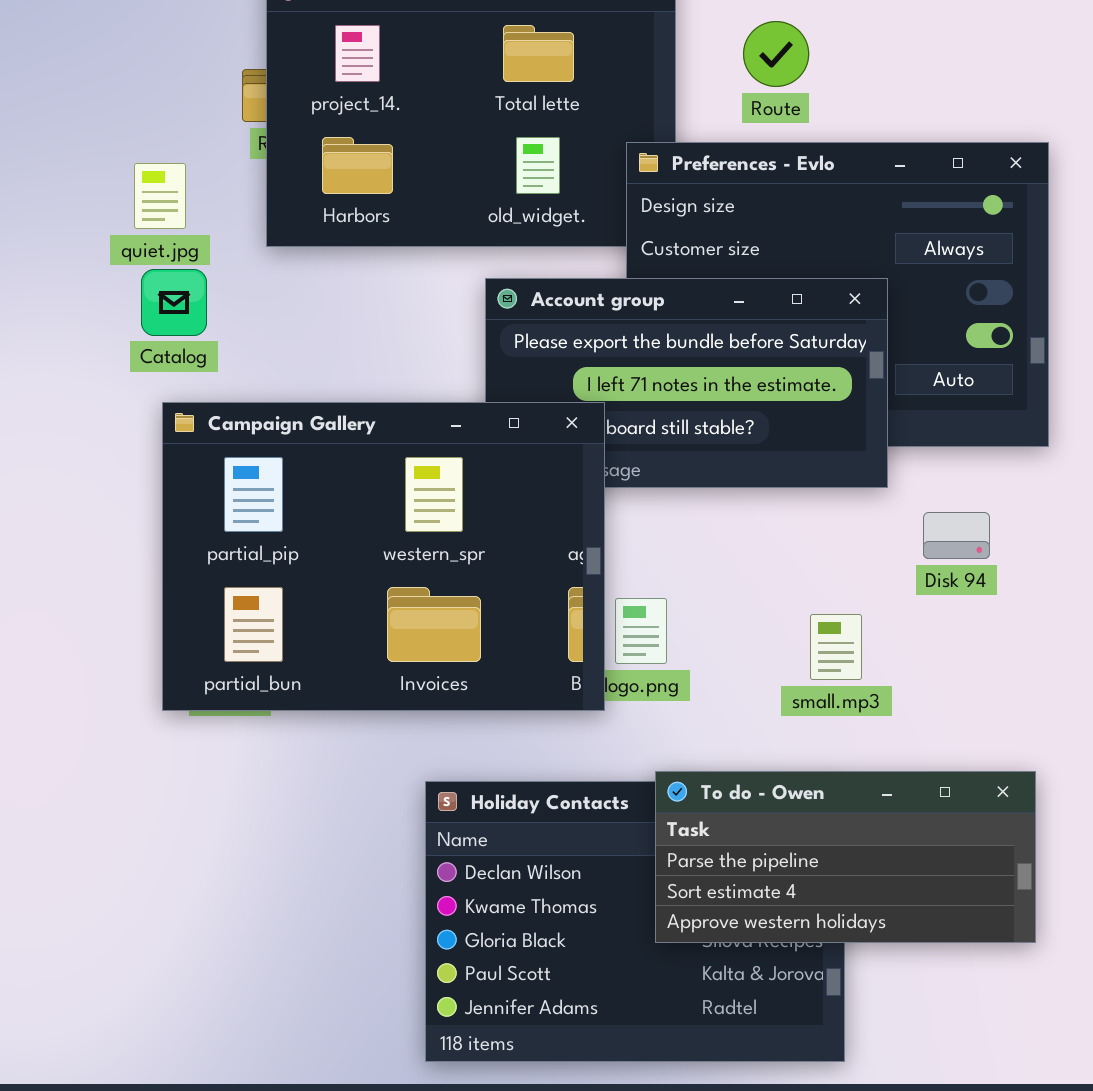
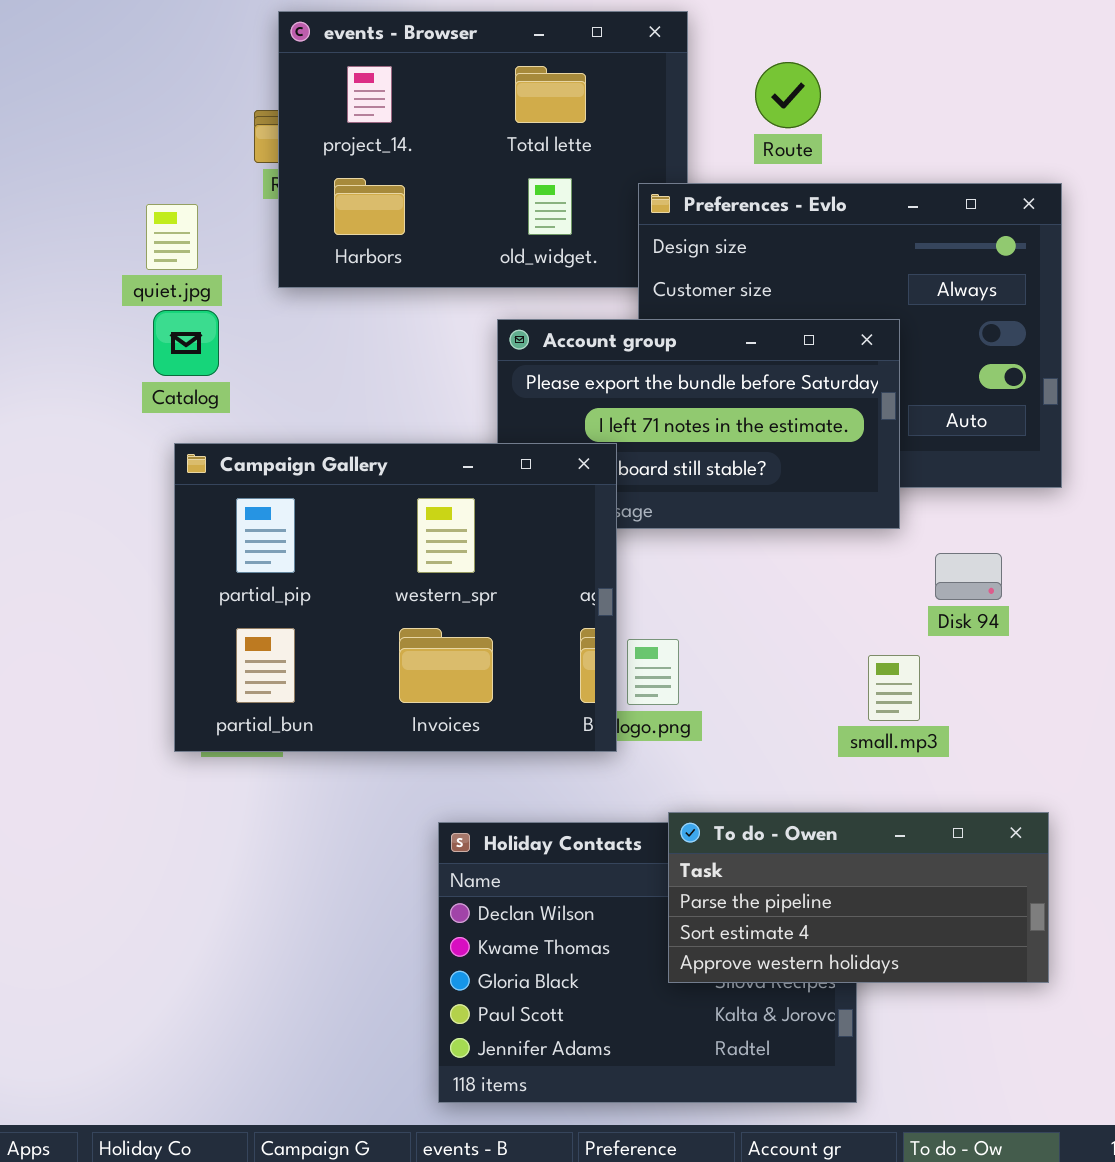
small.mp3: [810,614,862,680] -> [868,655,920,721], moved

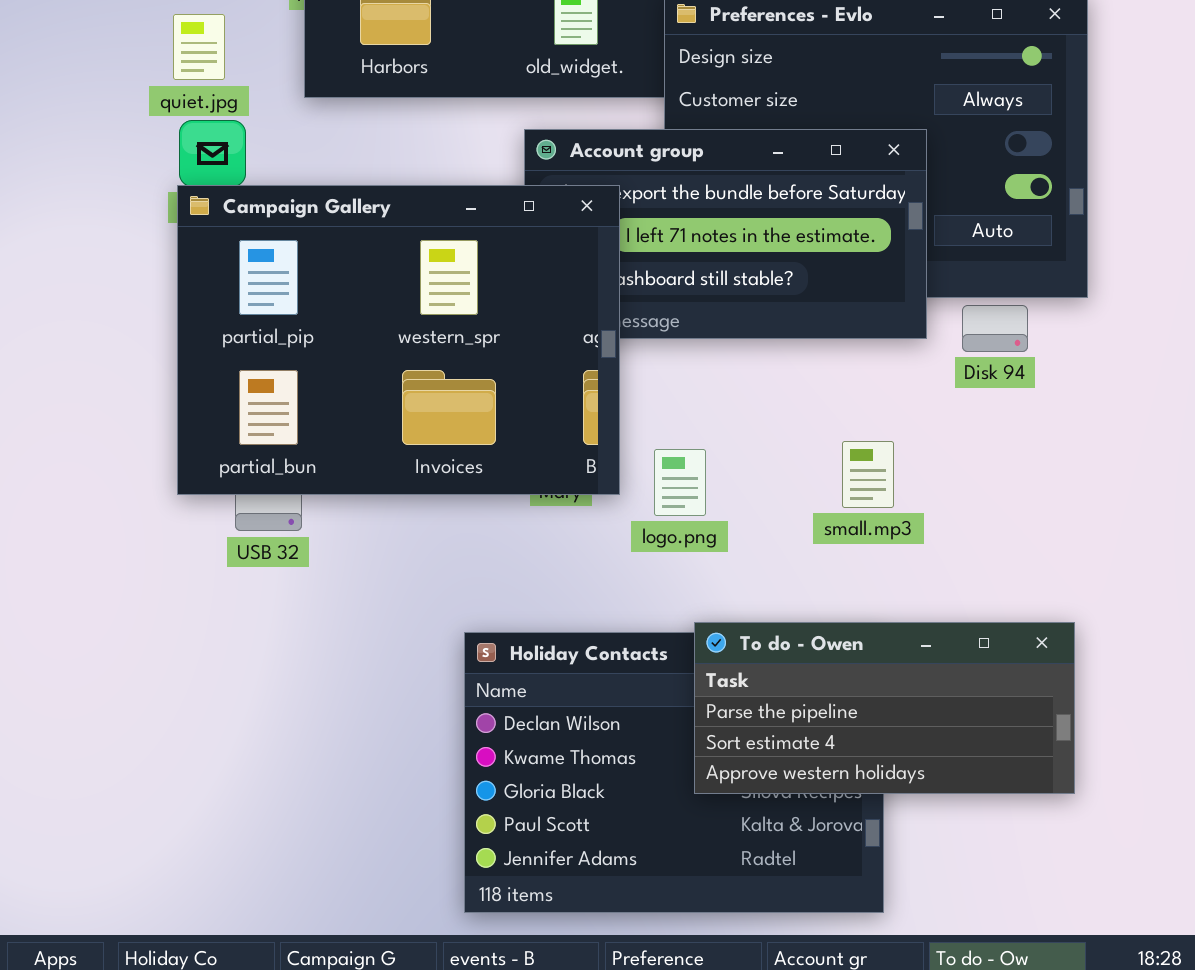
Campaign Gallery: [174,443,617,752] -> [177,185,620,495], moved
Disk 94: [935,553,1002,600] -> [962,305,1028,352], moved
small.mp3: [868,655,920,721] -> [842,441,894,508], moved

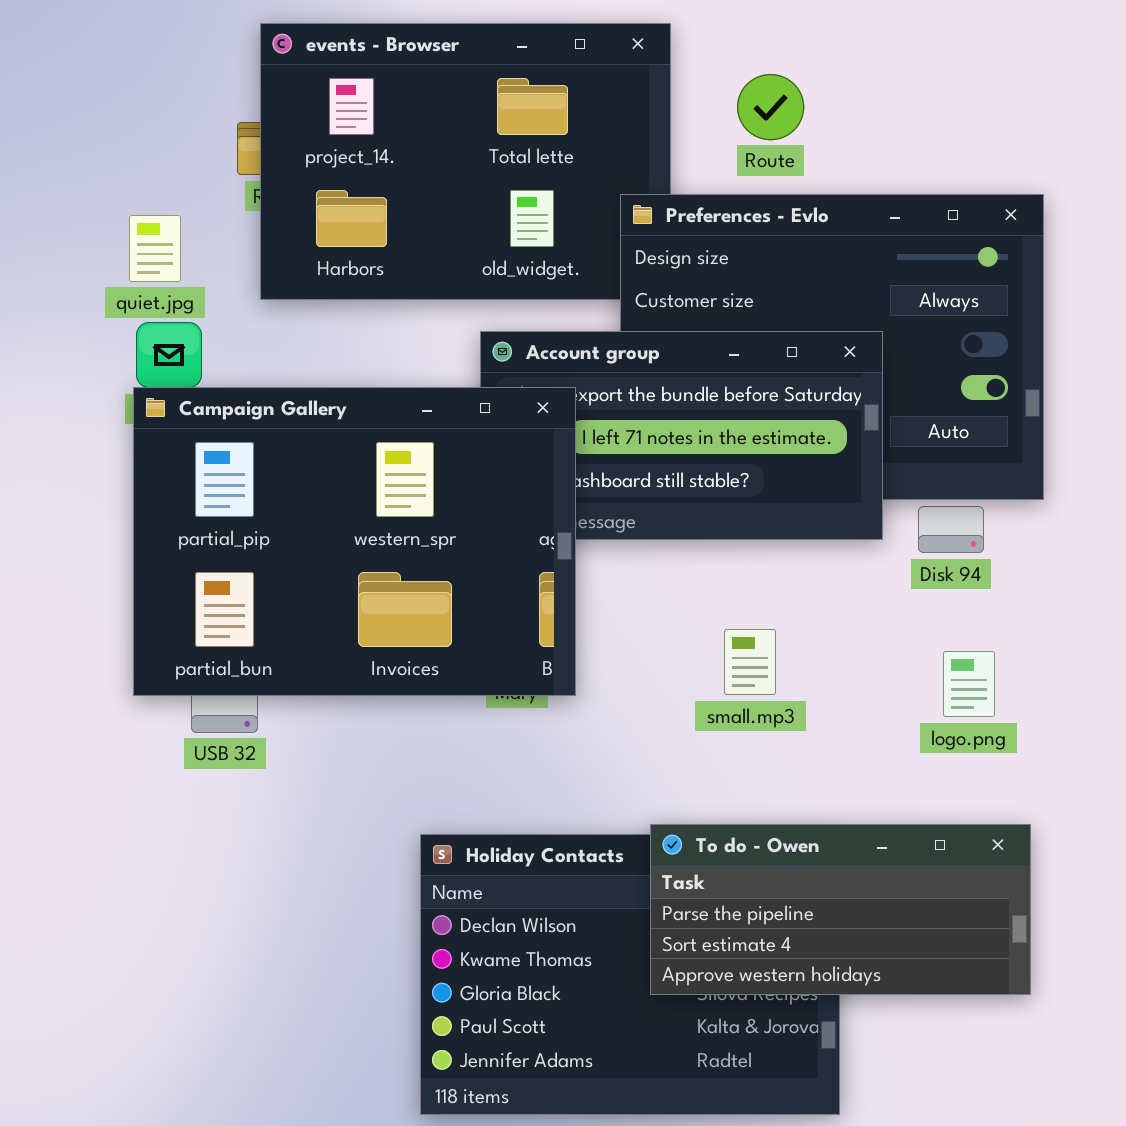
small.mp3: [842,441,894,508] -> [724,629,776,695], moved
logo.png: [654,449,706,516] -> [943,651,995,717], moved

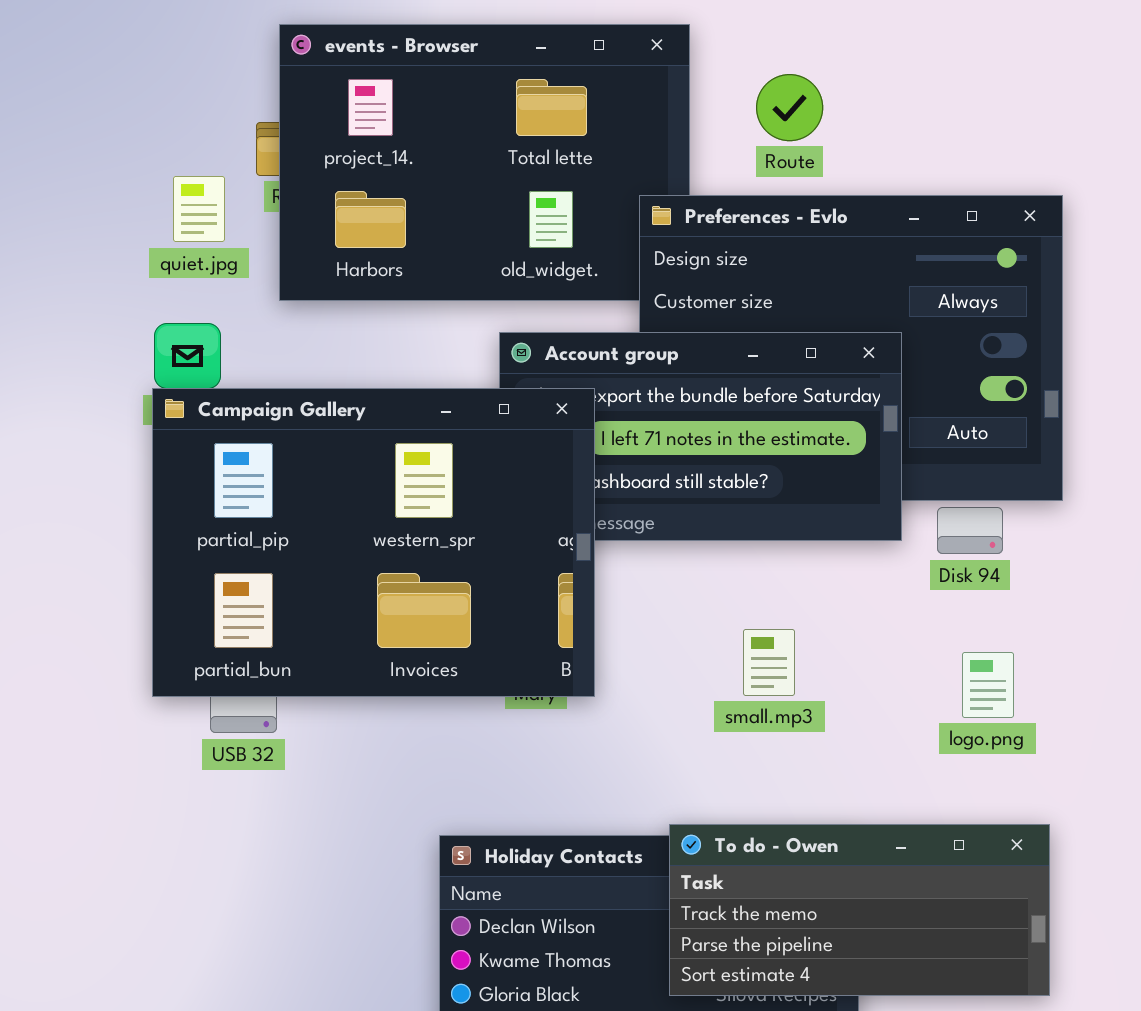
quiet.jpg: [129,215,181,282] -> [173,176,225,242], moved
To do - Owen: [650,824,1031,995] -> [669,824,1050,996], scrolled up 1 row

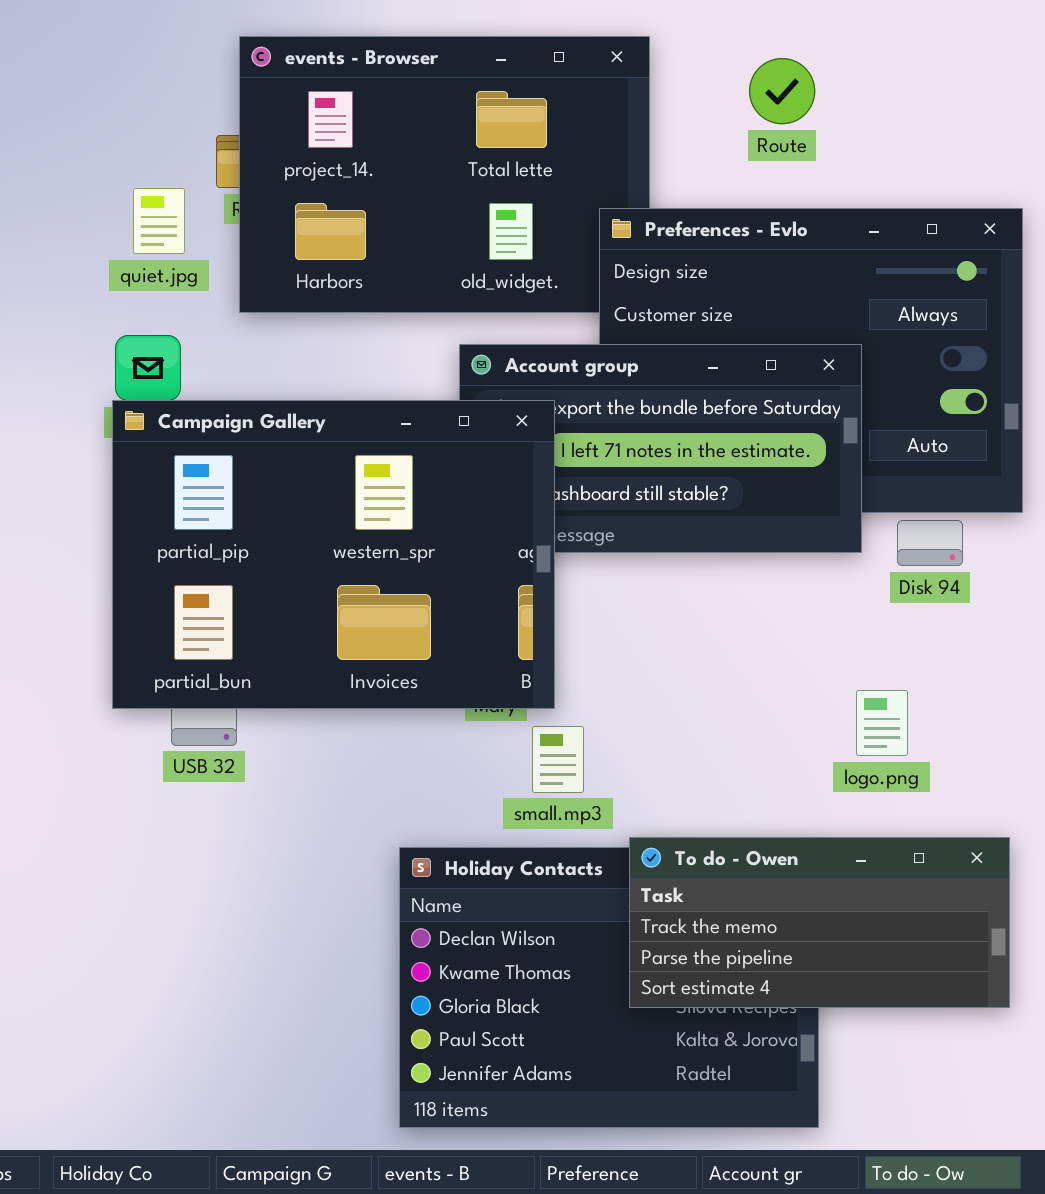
Route: [756,74,823,141] -> [749,58,815,124], moved
small.mp3: [743,629,795,696] -> [532,726,584,793], moved
logo.png: [962,652,1014,718] -> [856,690,908,756], moved

